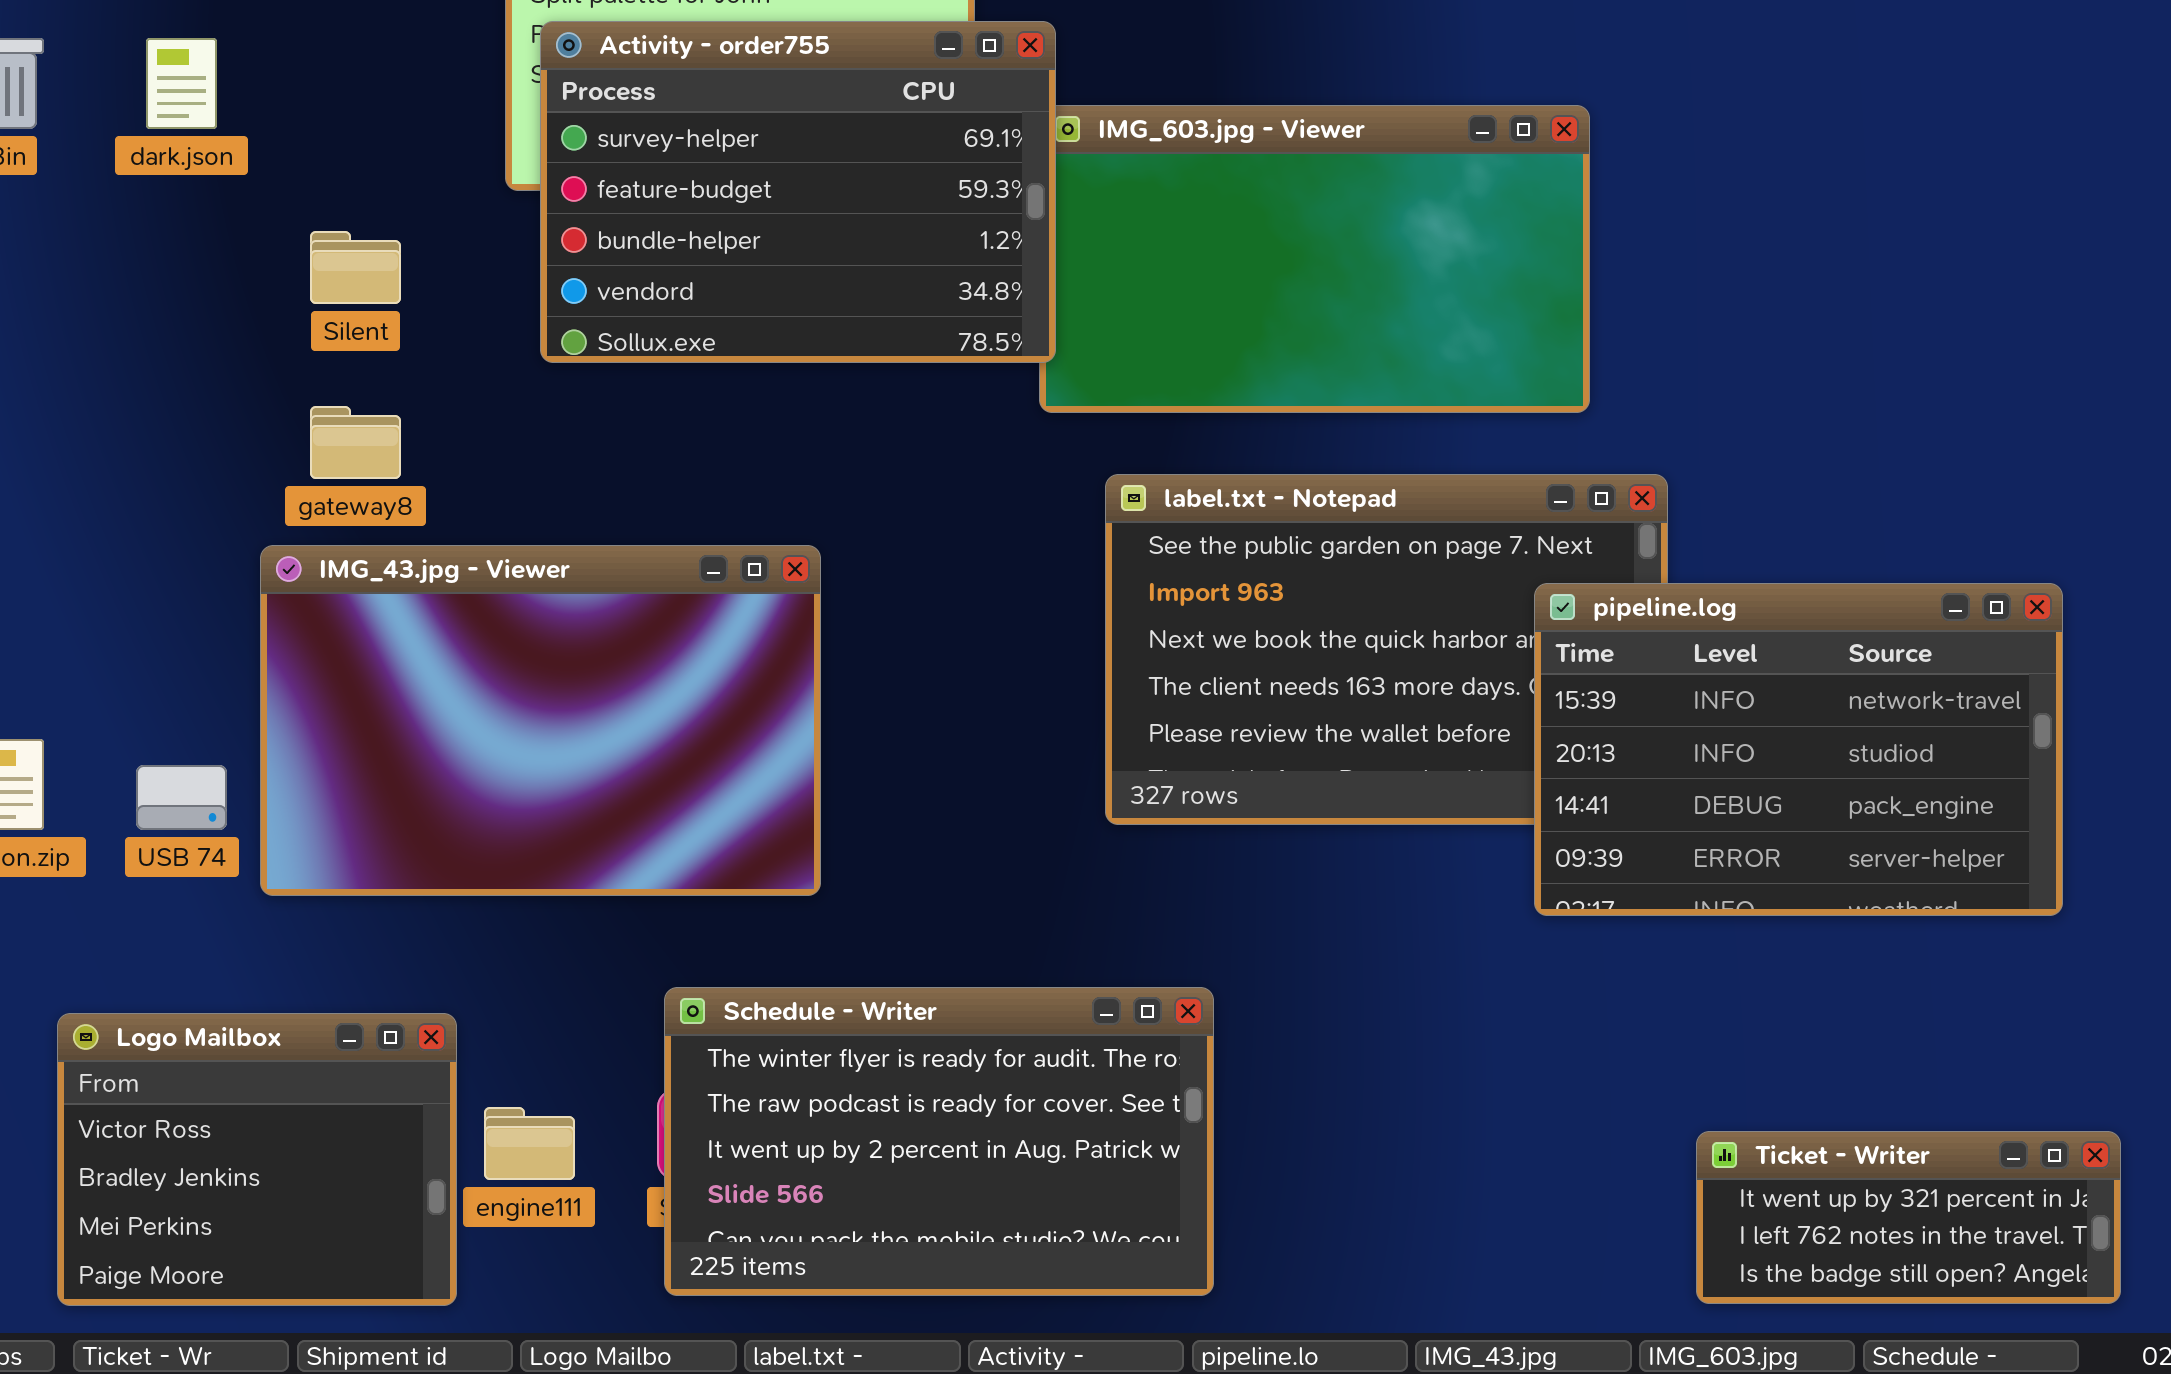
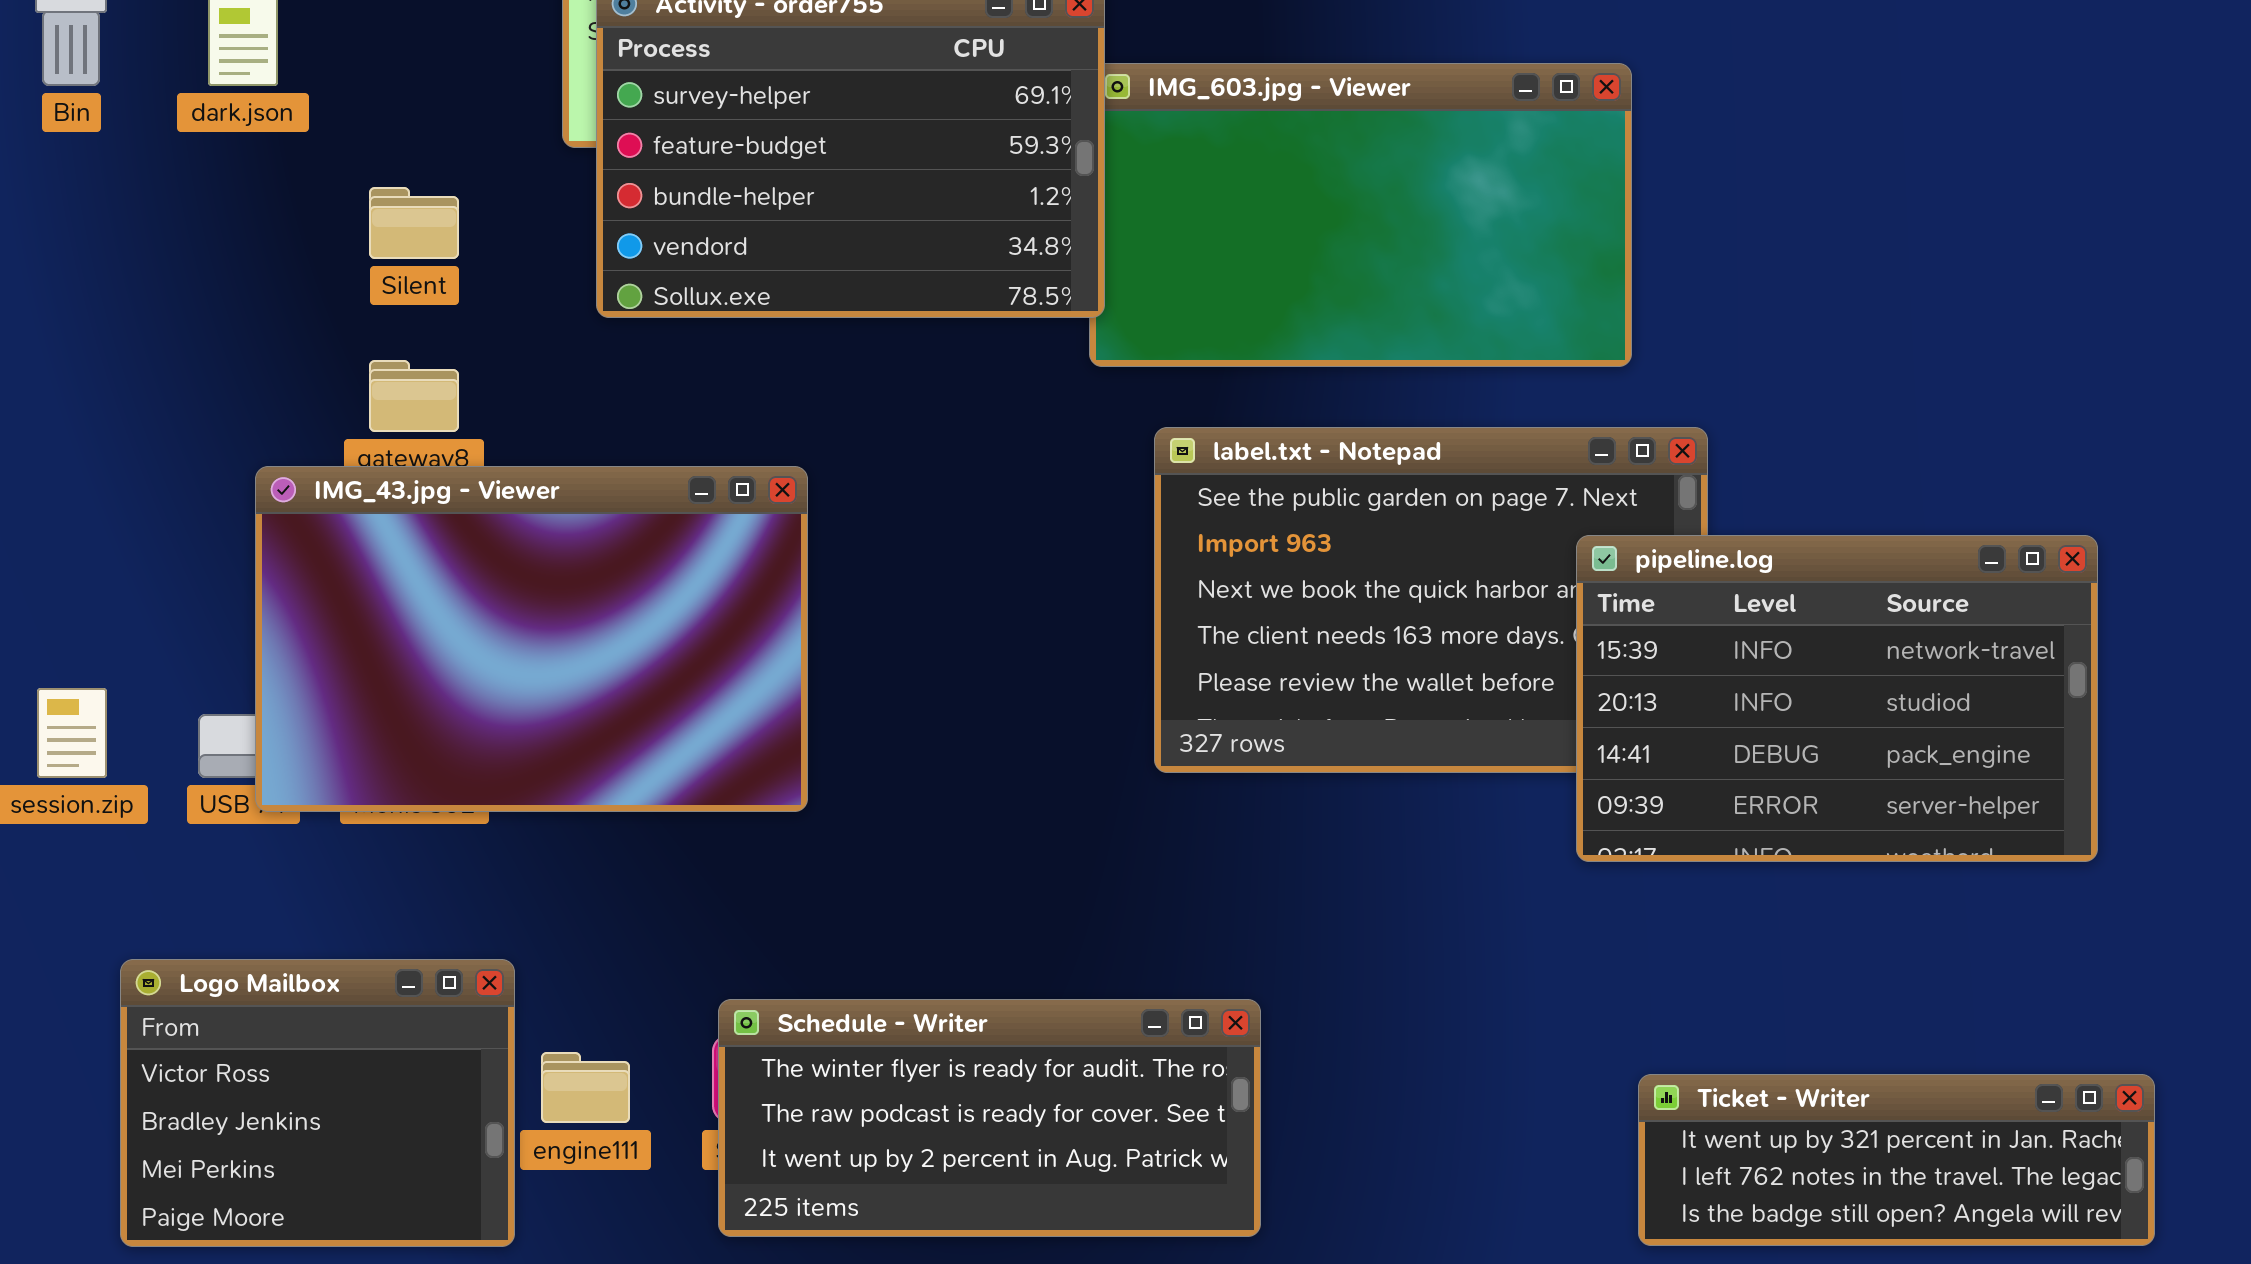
IMG_43.jpg - Viewer: [260,545,821,896] -> [255,466,808,812], moved
Schedule - Writer: [664,987,1214,1296] -> [718,999,1261,1237], resized
Ticket - Writer: [1696,1131,2121,1304] -> [1638,1074,2155,1246], resized

